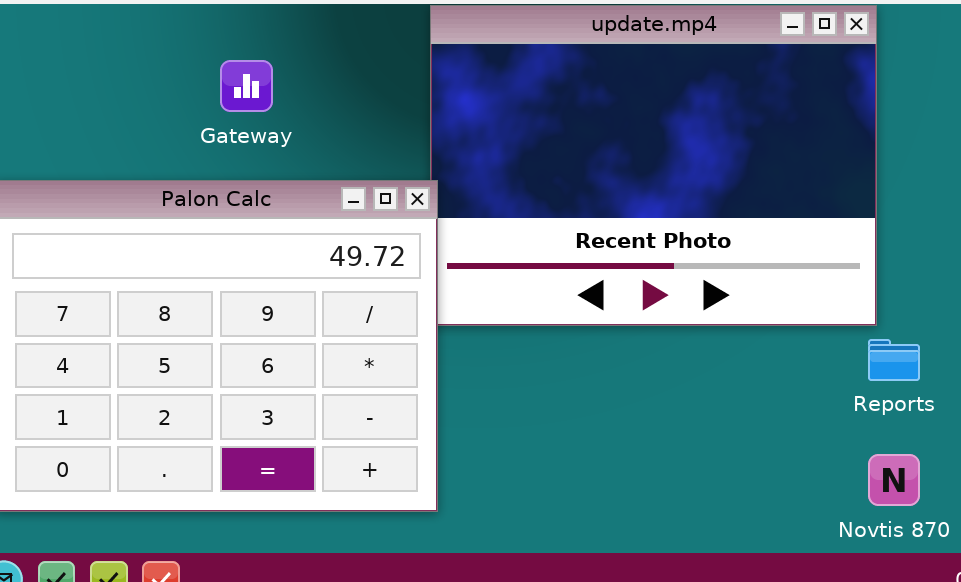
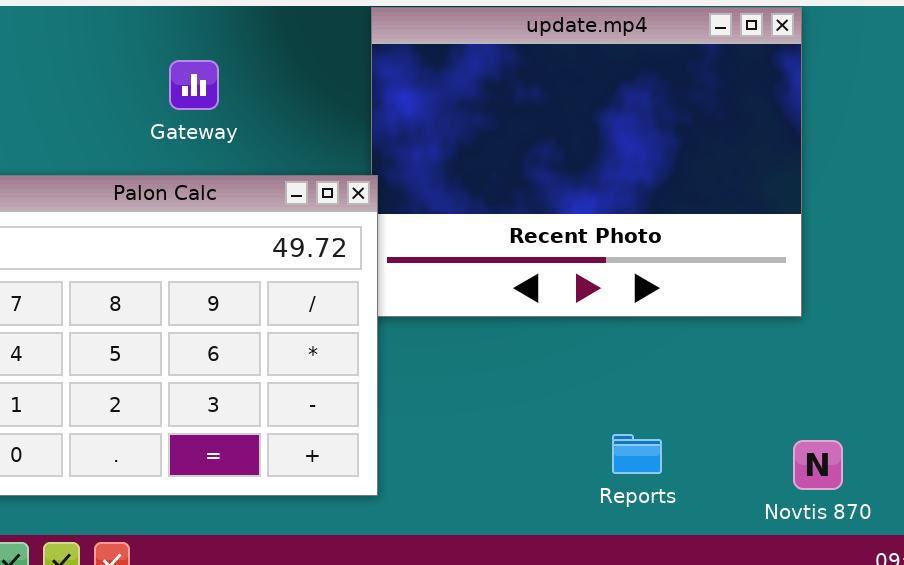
Reports: [868,339,920,381] -> [612,434,662,474], moved

